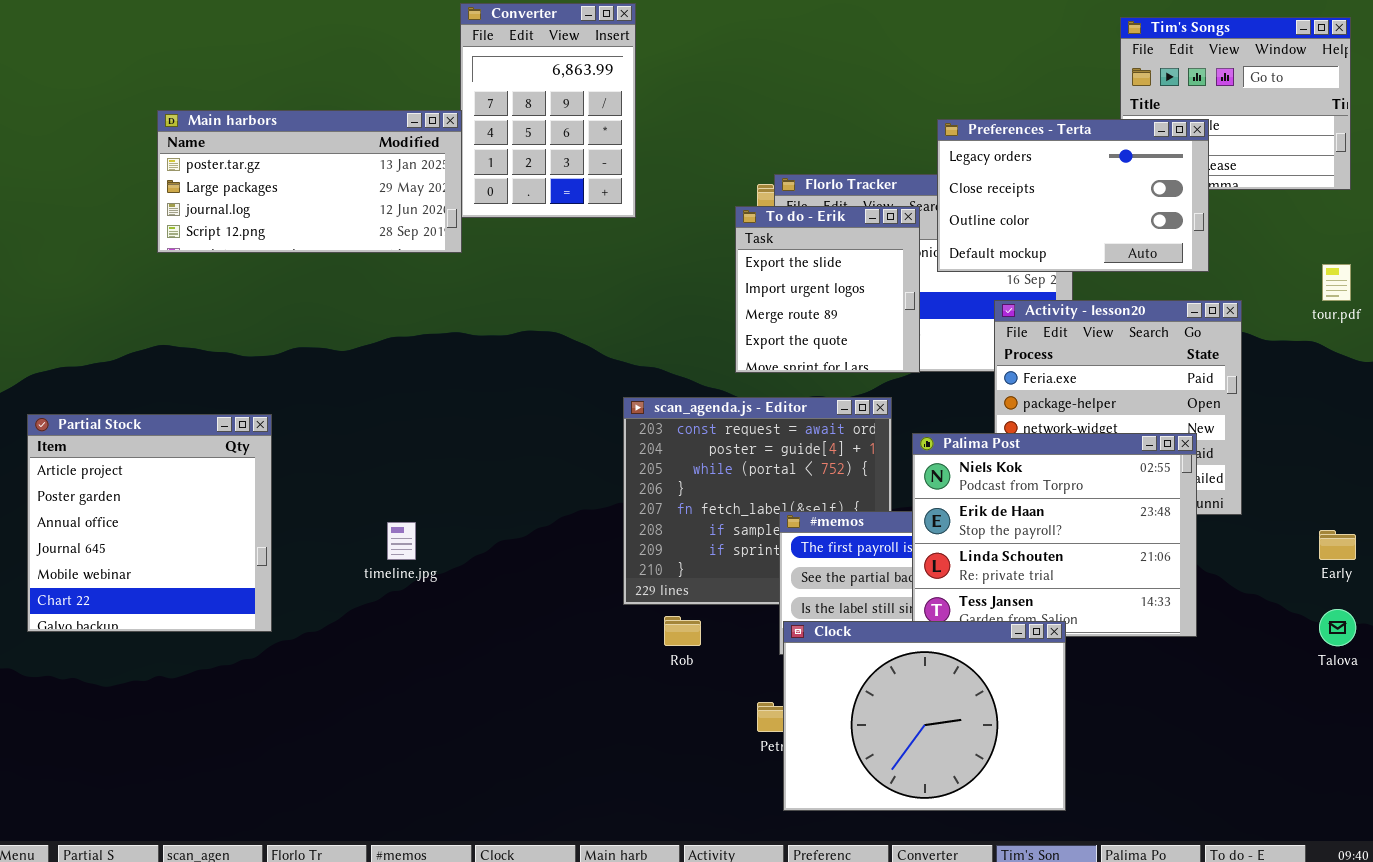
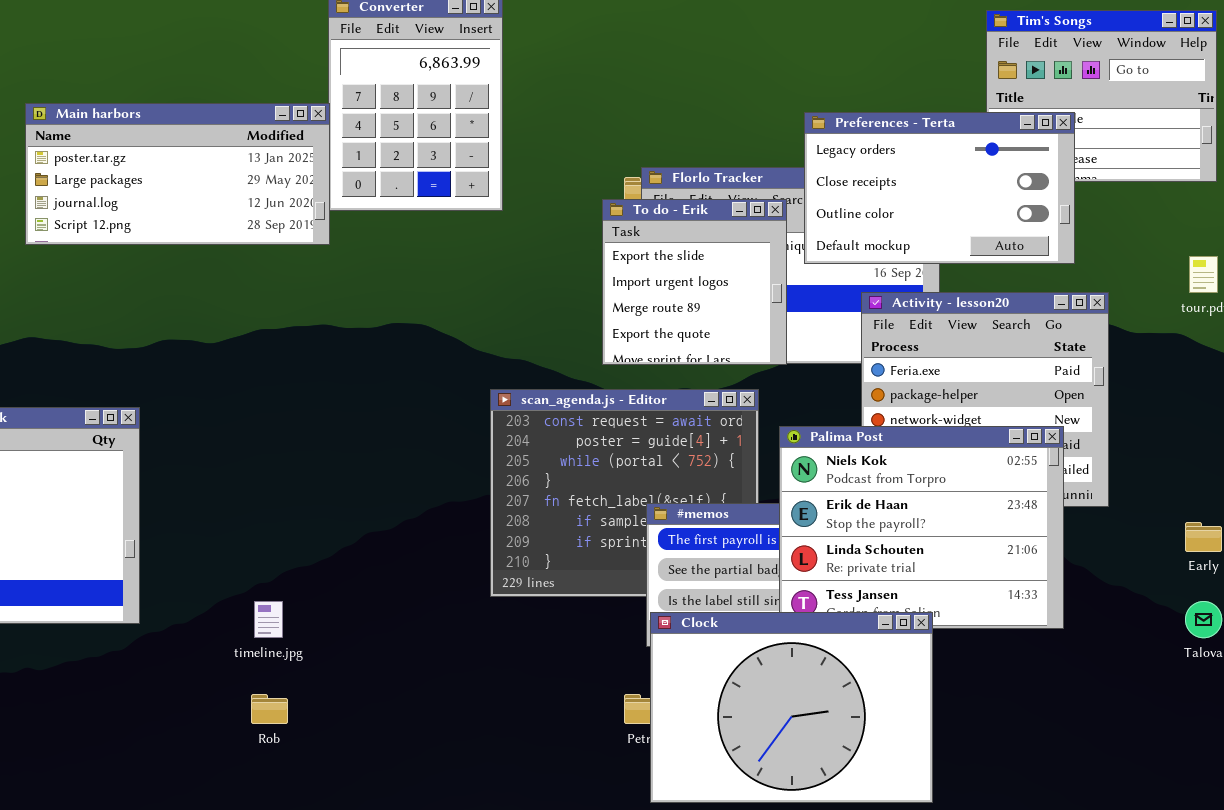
timeline.jpg: [387,522,416,560] -> [254,601,283,638], moved
Rob: [664,616,701,646] -> [251,694,288,724], moved

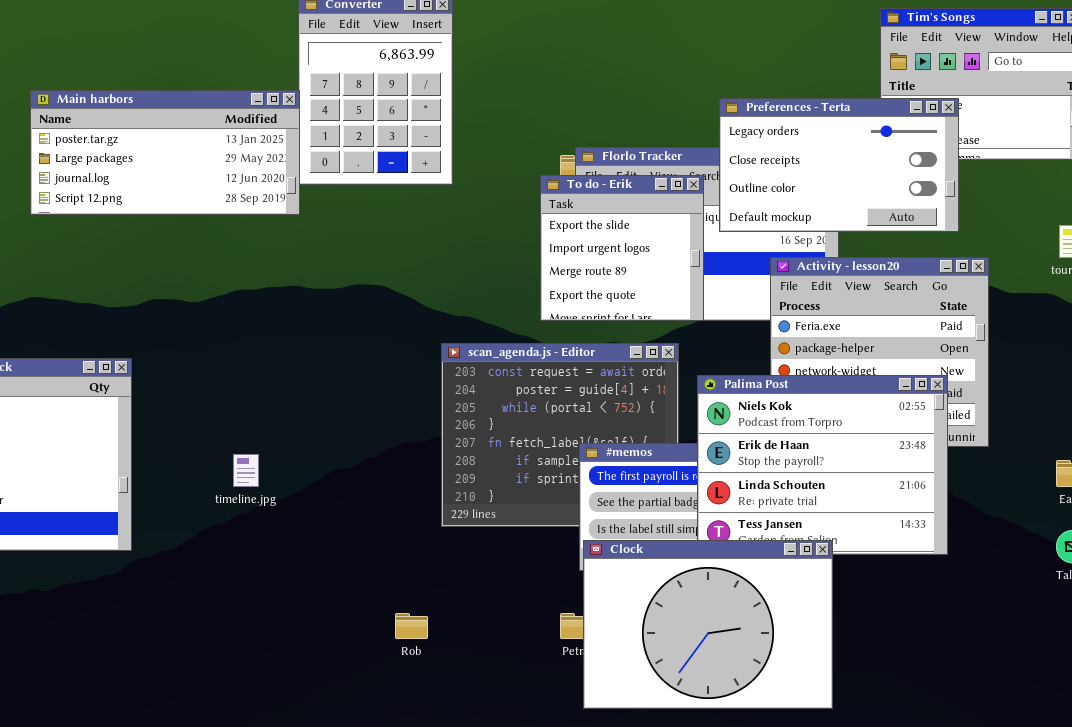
timeline.jpg: [254,601,283,638] -> [233,454,259,487], moved
Rob: [251,694,288,724] -> [395,613,428,639], moved

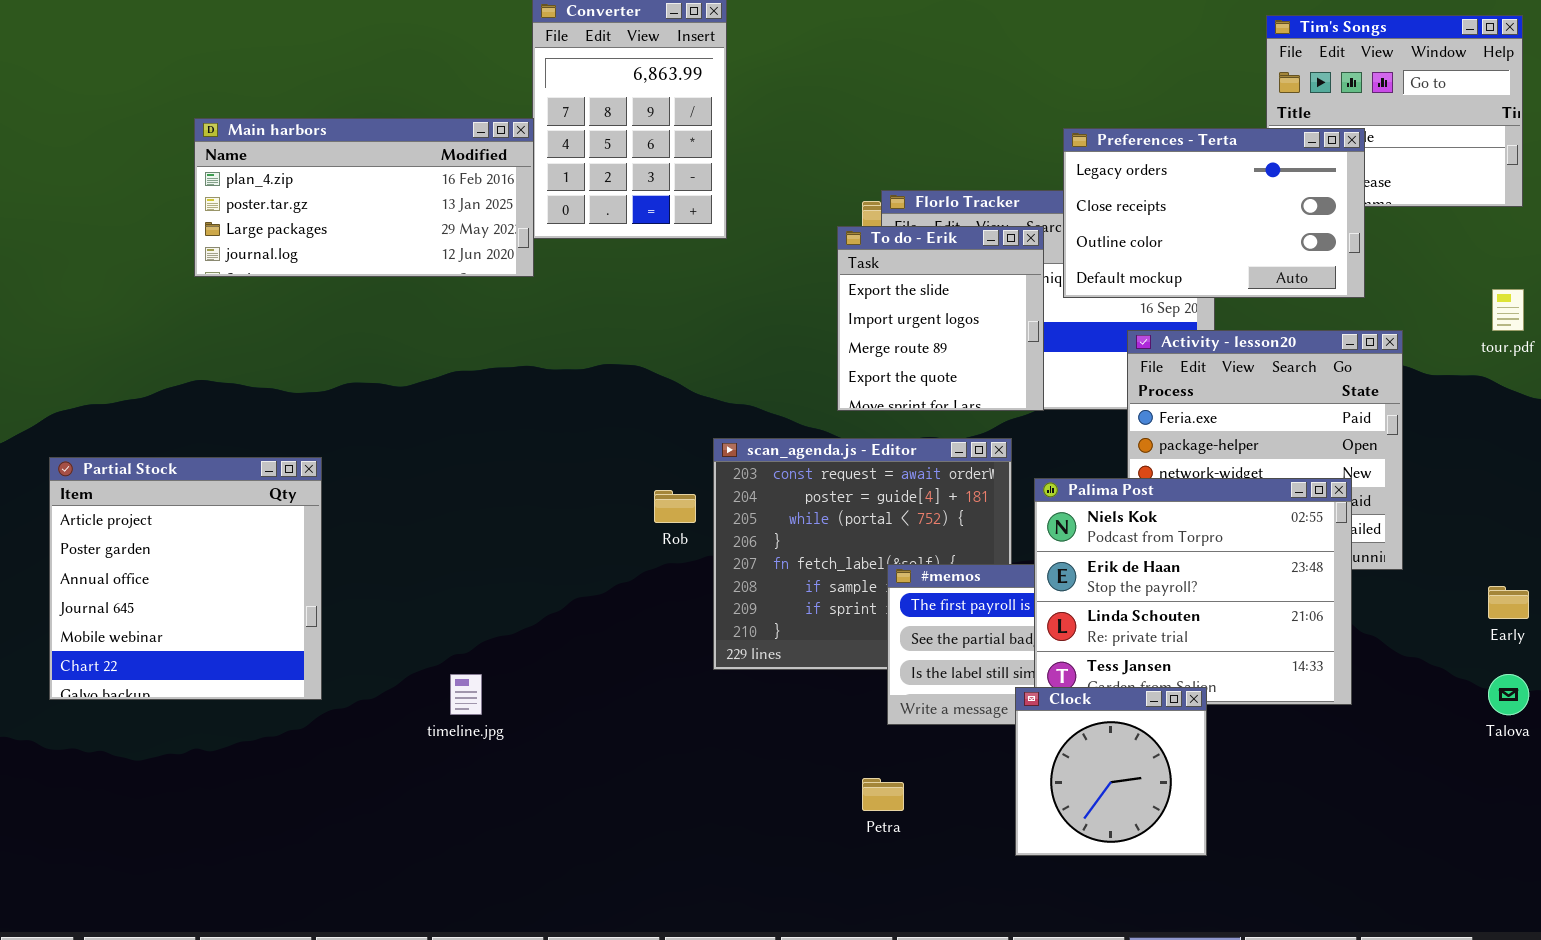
Main harbors: [30,90,300,215] -> [194,118,534,277], scrolled up 1 row
timeline.jpg: [233,454,259,487] -> [450,674,482,715], moved
Clock: [583,540,833,709] -> [1015,687,1207,856], resized
Rob: [395,613,428,639] -> [654,490,696,523], moved

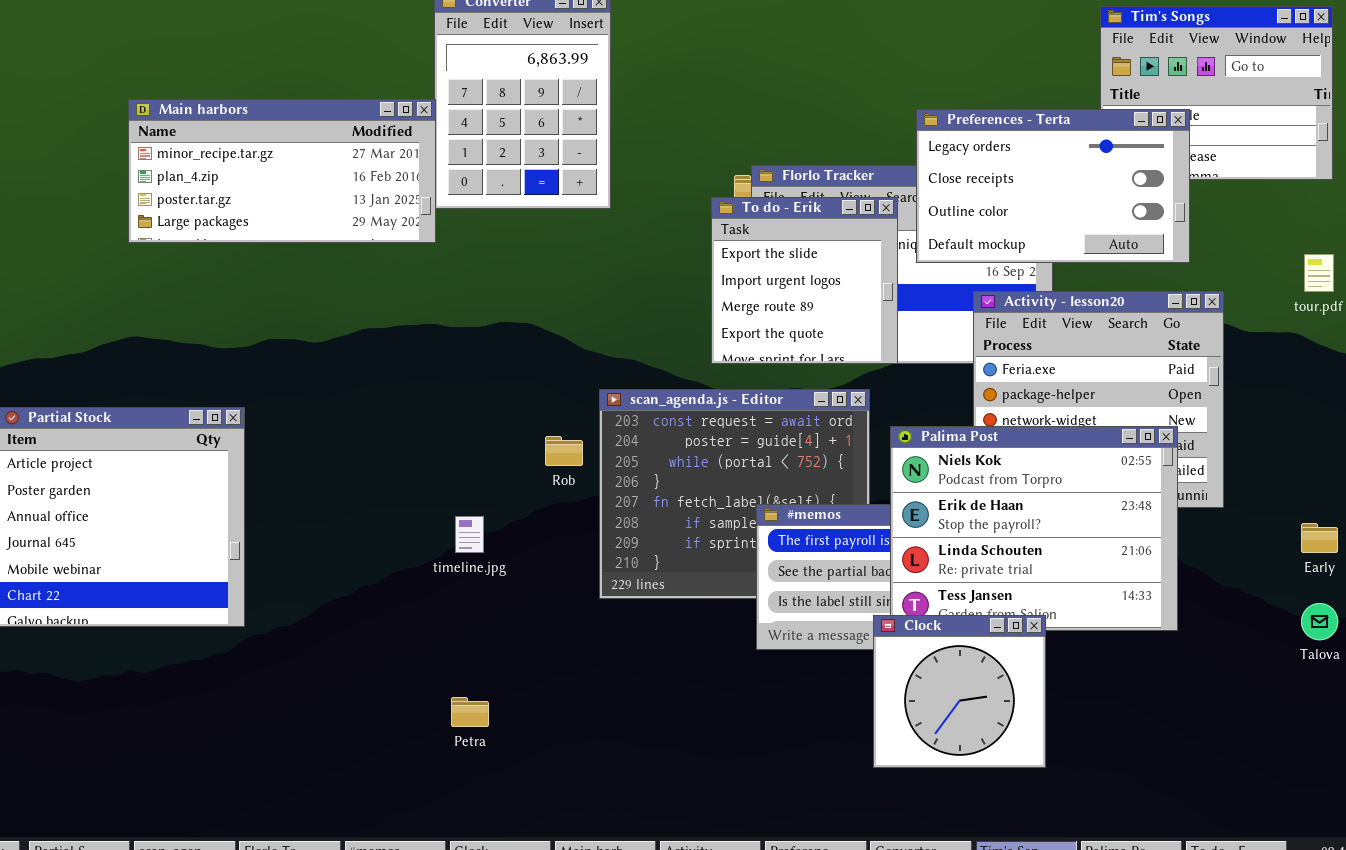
Main harbors: [194,118,534,277] -> [128,99,436,243], scrolled up 1 row
timeline.jpg: [450,674,482,715] -> [455,516,484,553], moved
Petra: [862,778,904,811] -> [451,697,489,727], moved

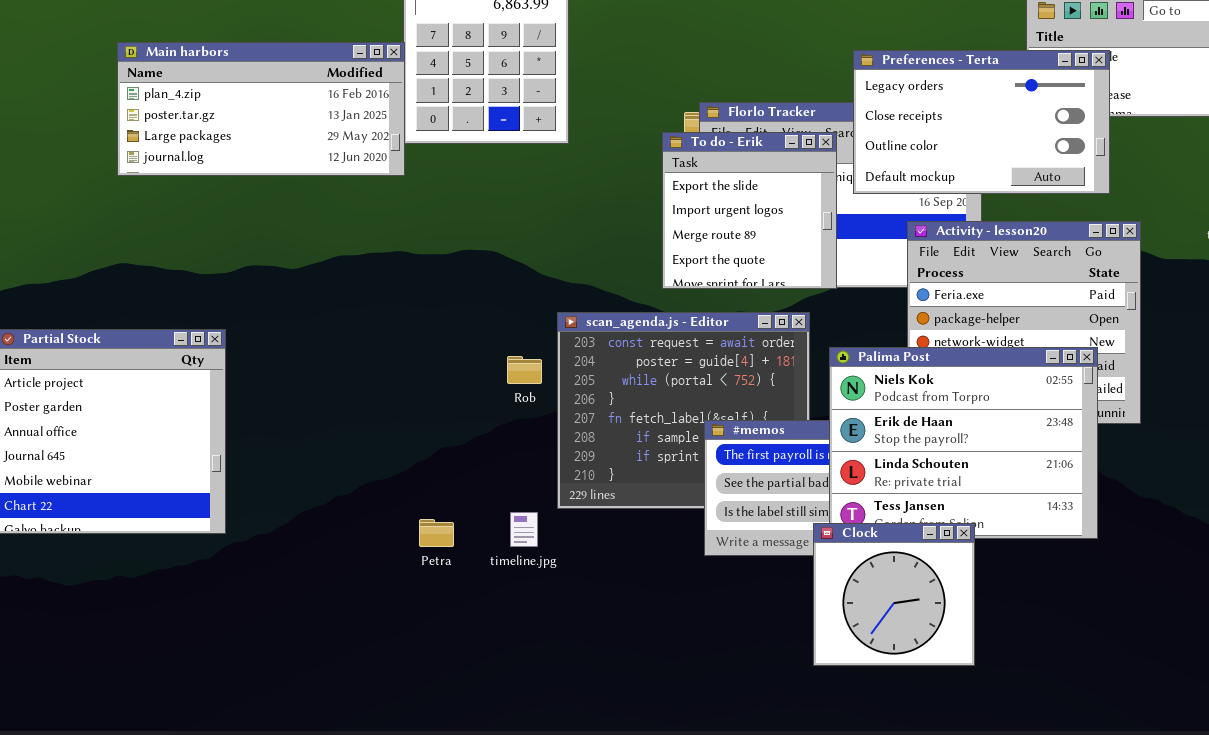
Main harbors: [128,99,436,243] -> [117,42,405,176], scrolled down 1 row
timeline.jpg: [455,516,484,553] -> [510,512,538,547], moved
Petra: [451,697,489,727] -> [419,519,454,547], moved

